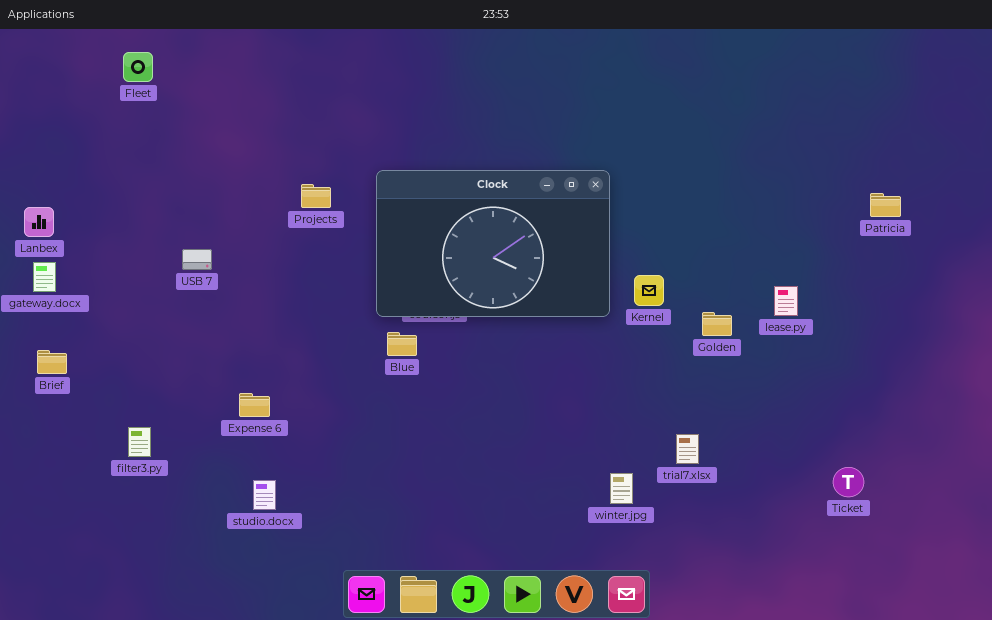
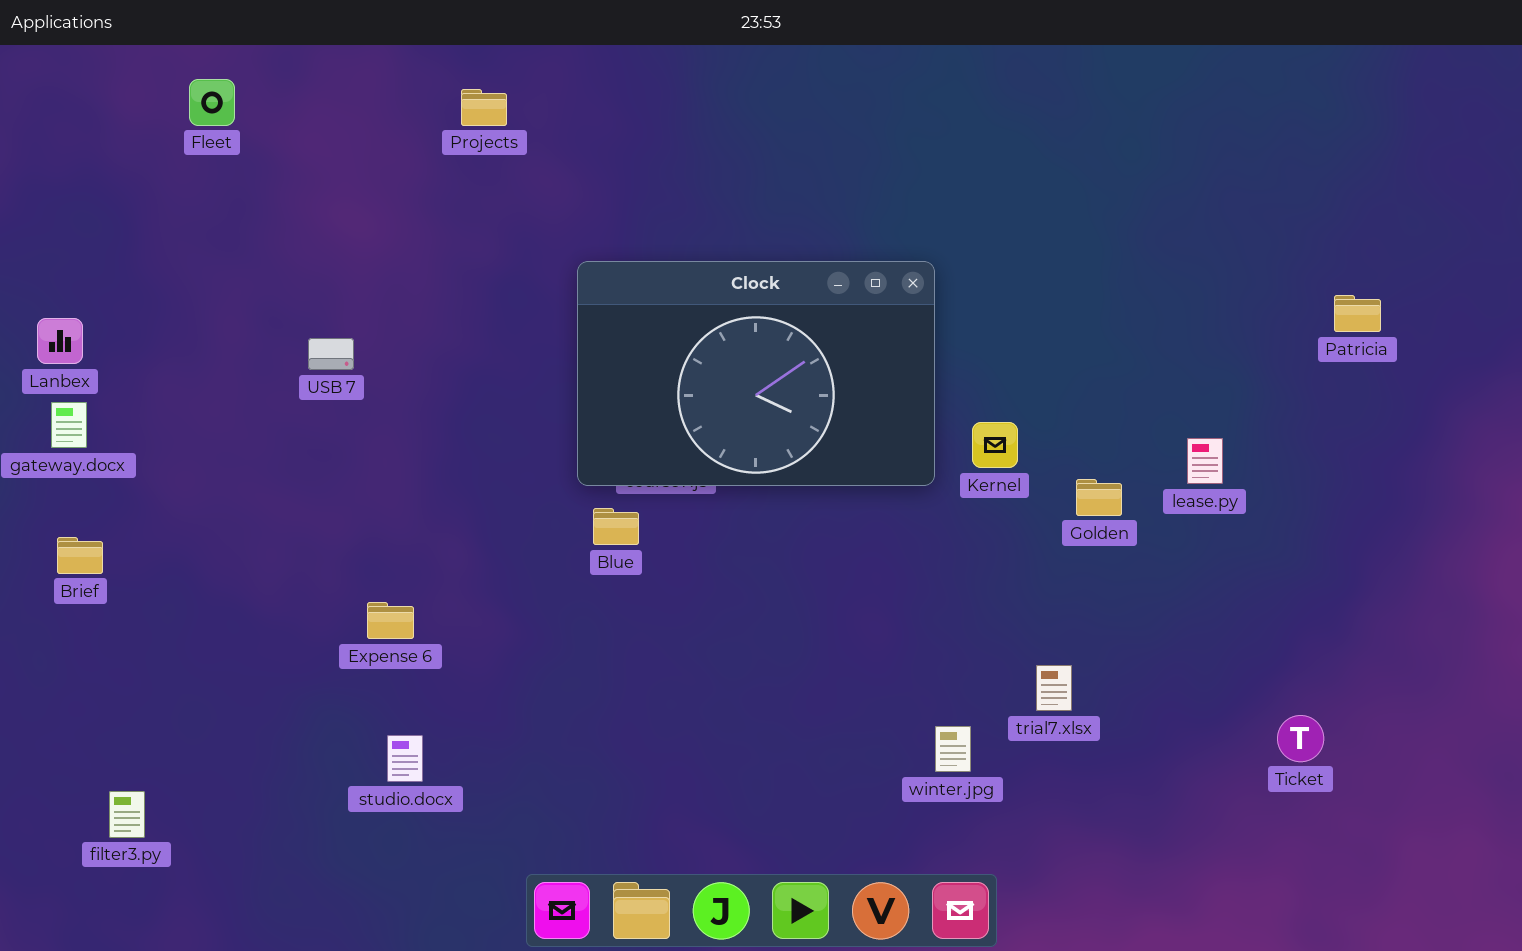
Projects: [301,184,331,208] -> [461,89,507,126], moved
USB 7: [182,249,212,270] -> [308,338,354,370], moved
filter3.py: [128,427,151,457] -> [109,791,145,838], moved

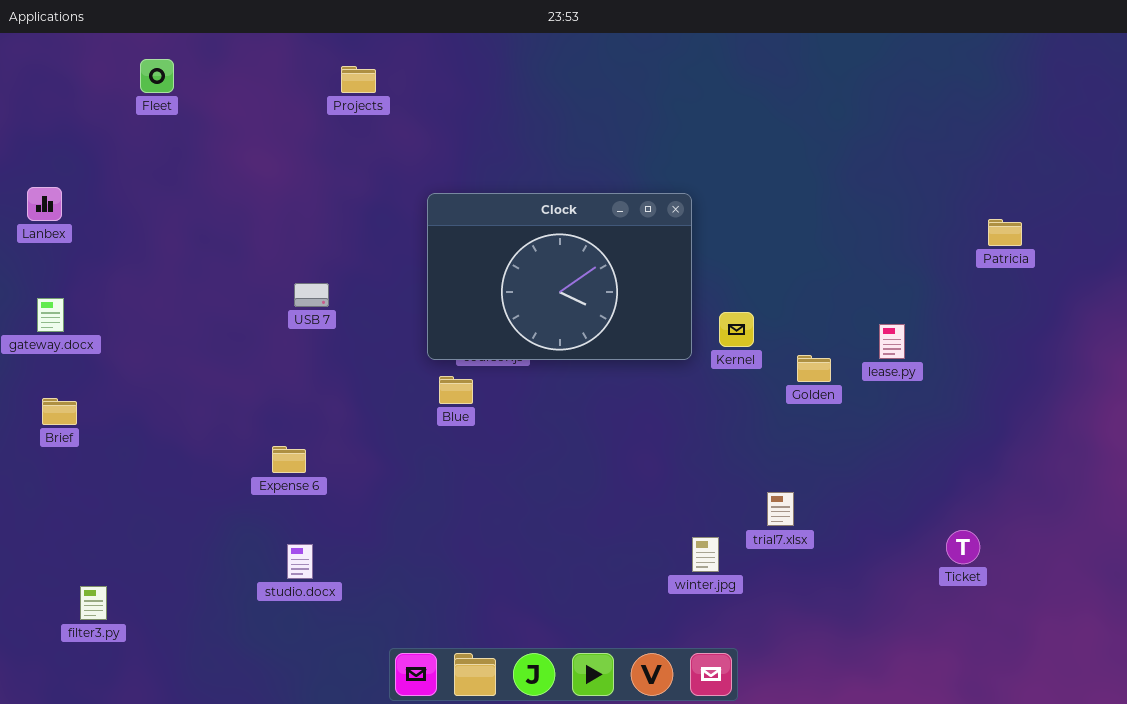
Lanbex: [37,318,83,364] -> [27,187,62,221], moved
USB 7: [308,338,354,370] -> [294,283,329,307], moved

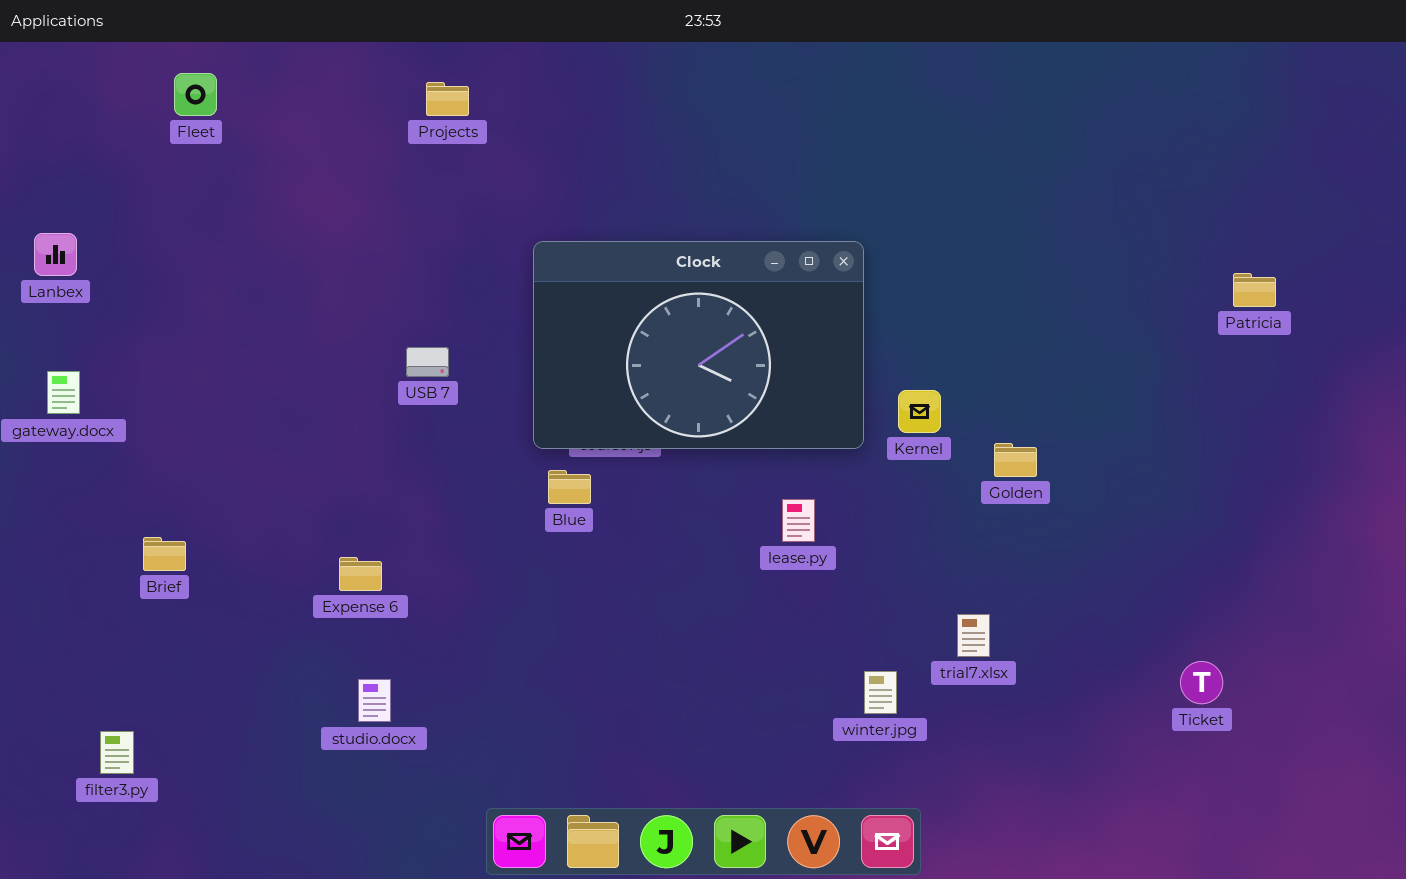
USB 7: [294,283,329,307] -> [406,347,449,377], moved
lease.py: [879,324,905,359] -> [782,499,815,542], moved
Brief: [42,398,77,425] -> [143,537,186,571], moved

